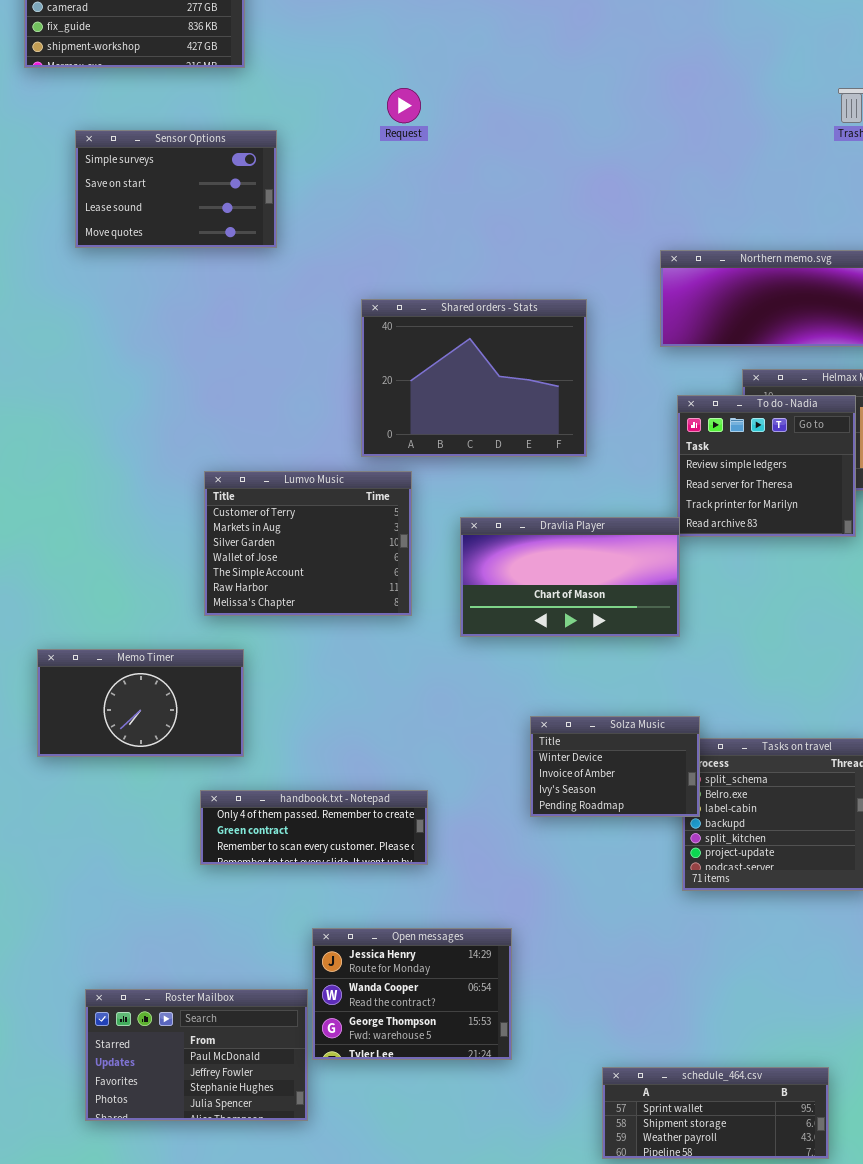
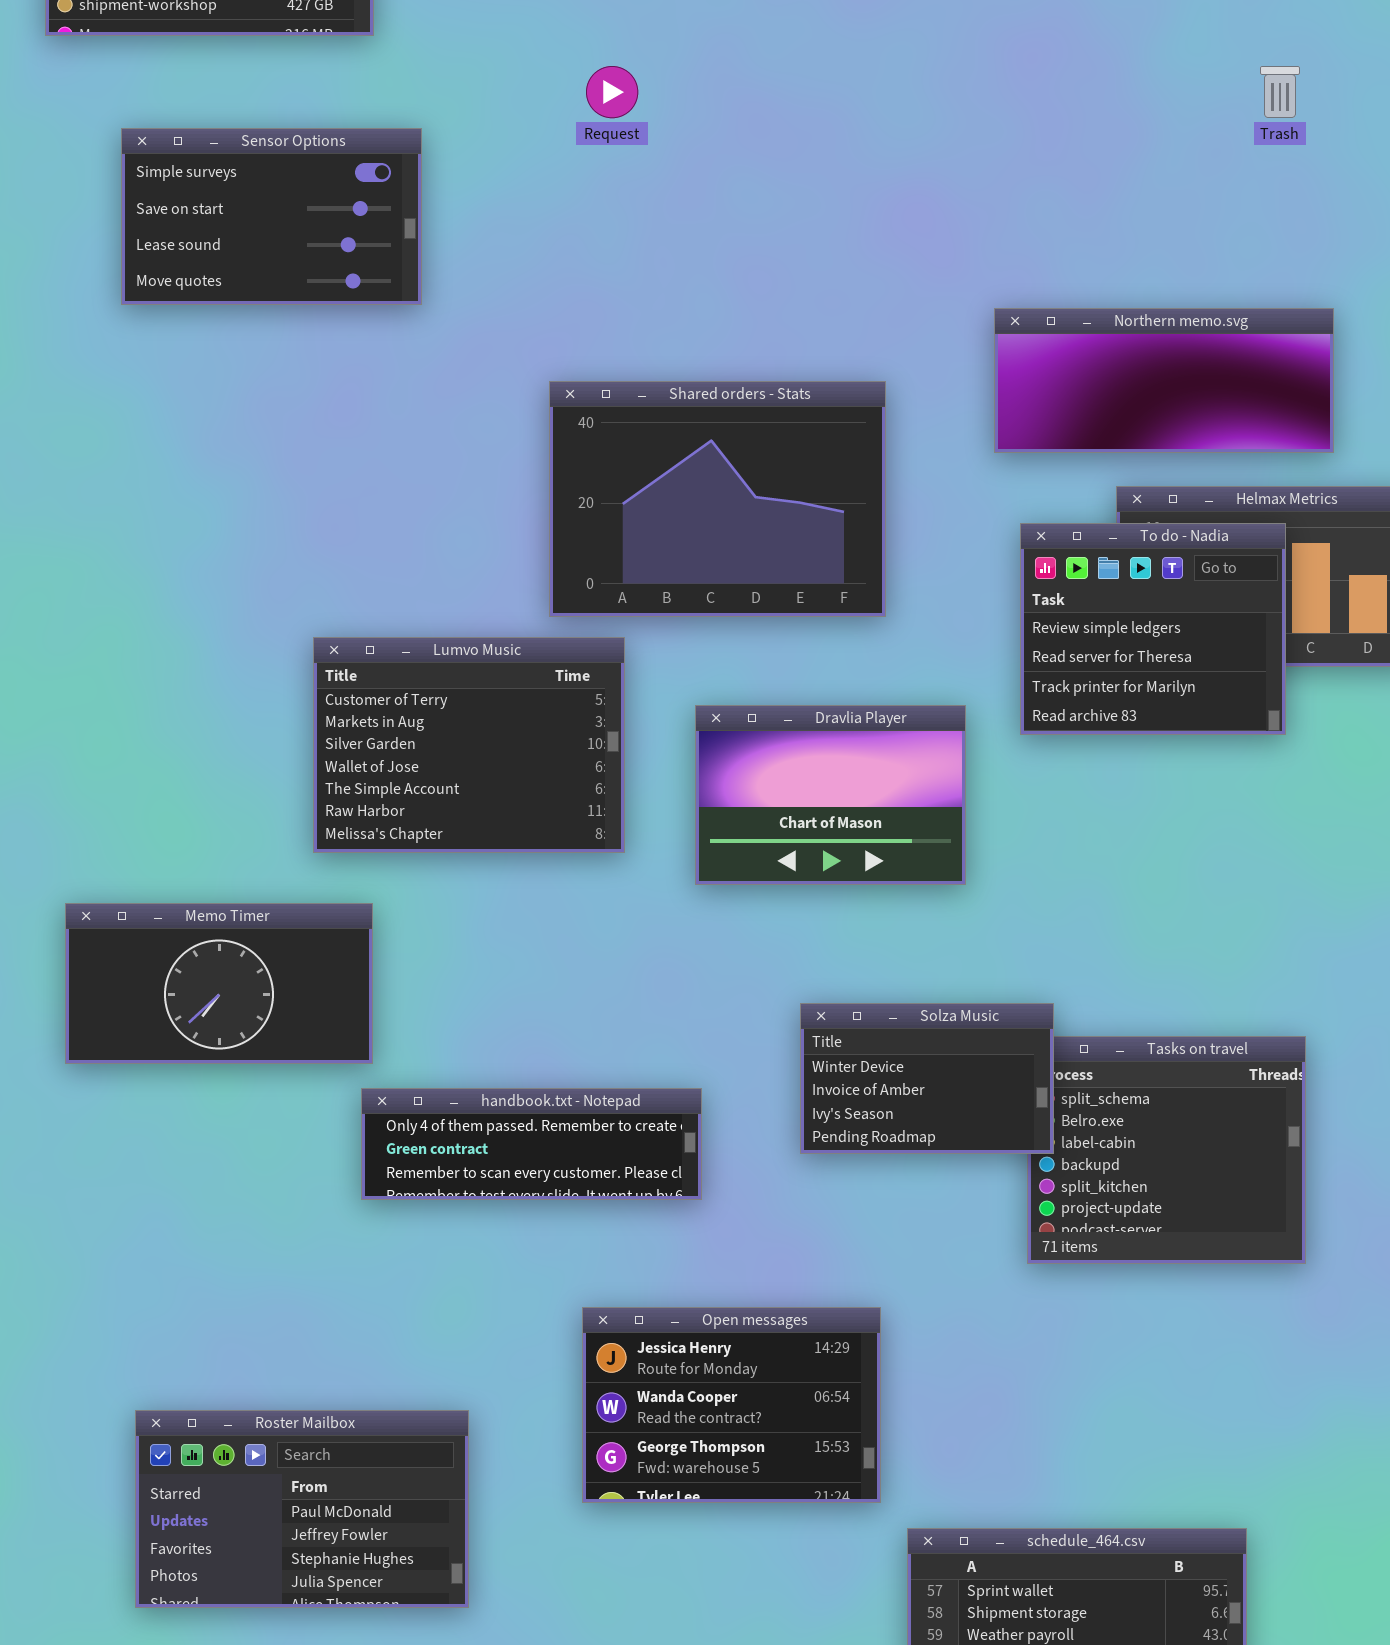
Dravlia Player: [460,517,680,637] -> [695,705,966,885], resized
handbook.txt - Notepad: [200,790,428,865] -> [361,1088,702,1200], moved
Open messages: [312,928,512,1060] -> [582,1307,881,1503], moved

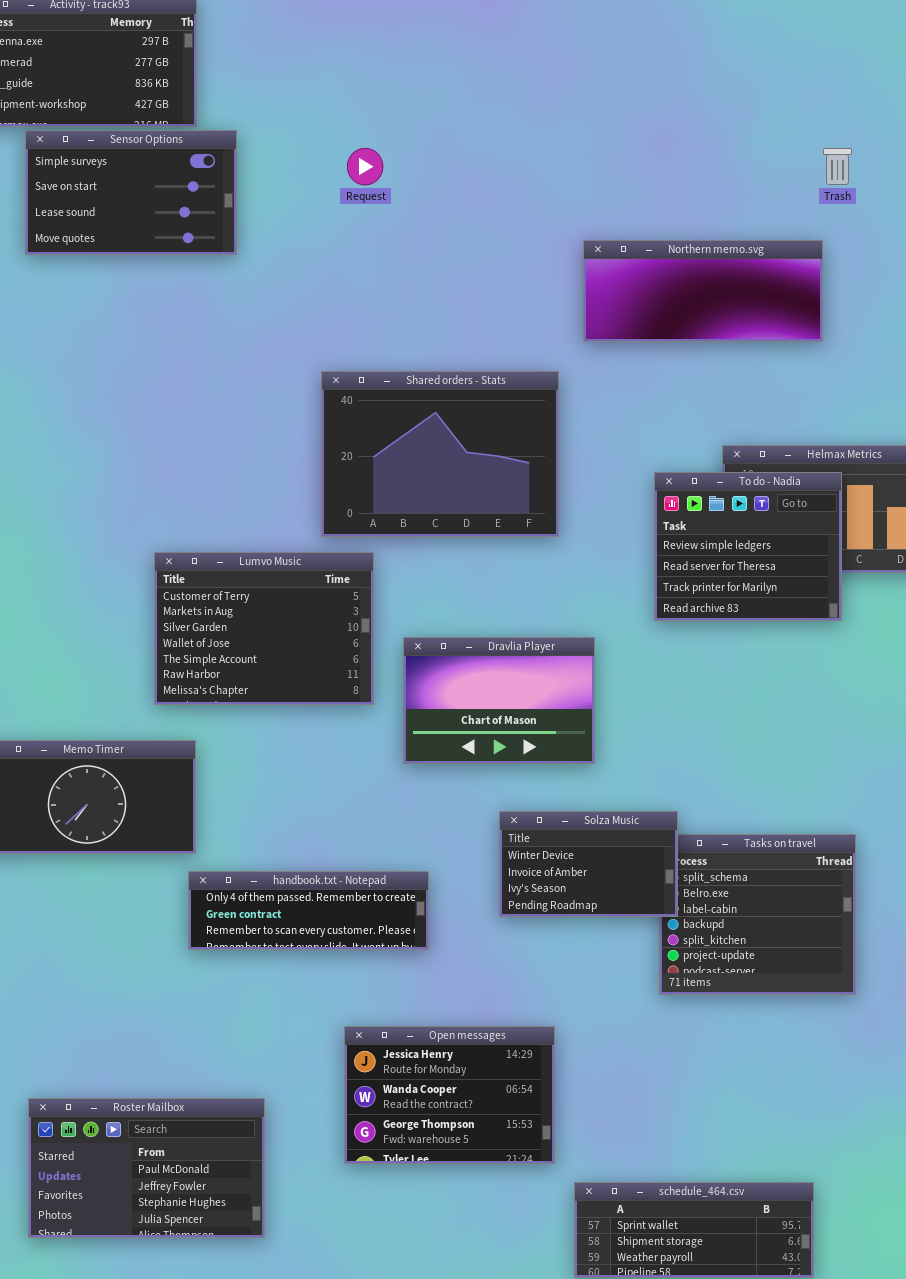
Sensor Options: [121,128,422,305] -> [25,130,237,255], moved
Northern memo.svg: [994,308,1334,453] -> [583,240,823,342], moved
Dravlia Player: [695,705,966,885] -> [403,637,595,764], moved

